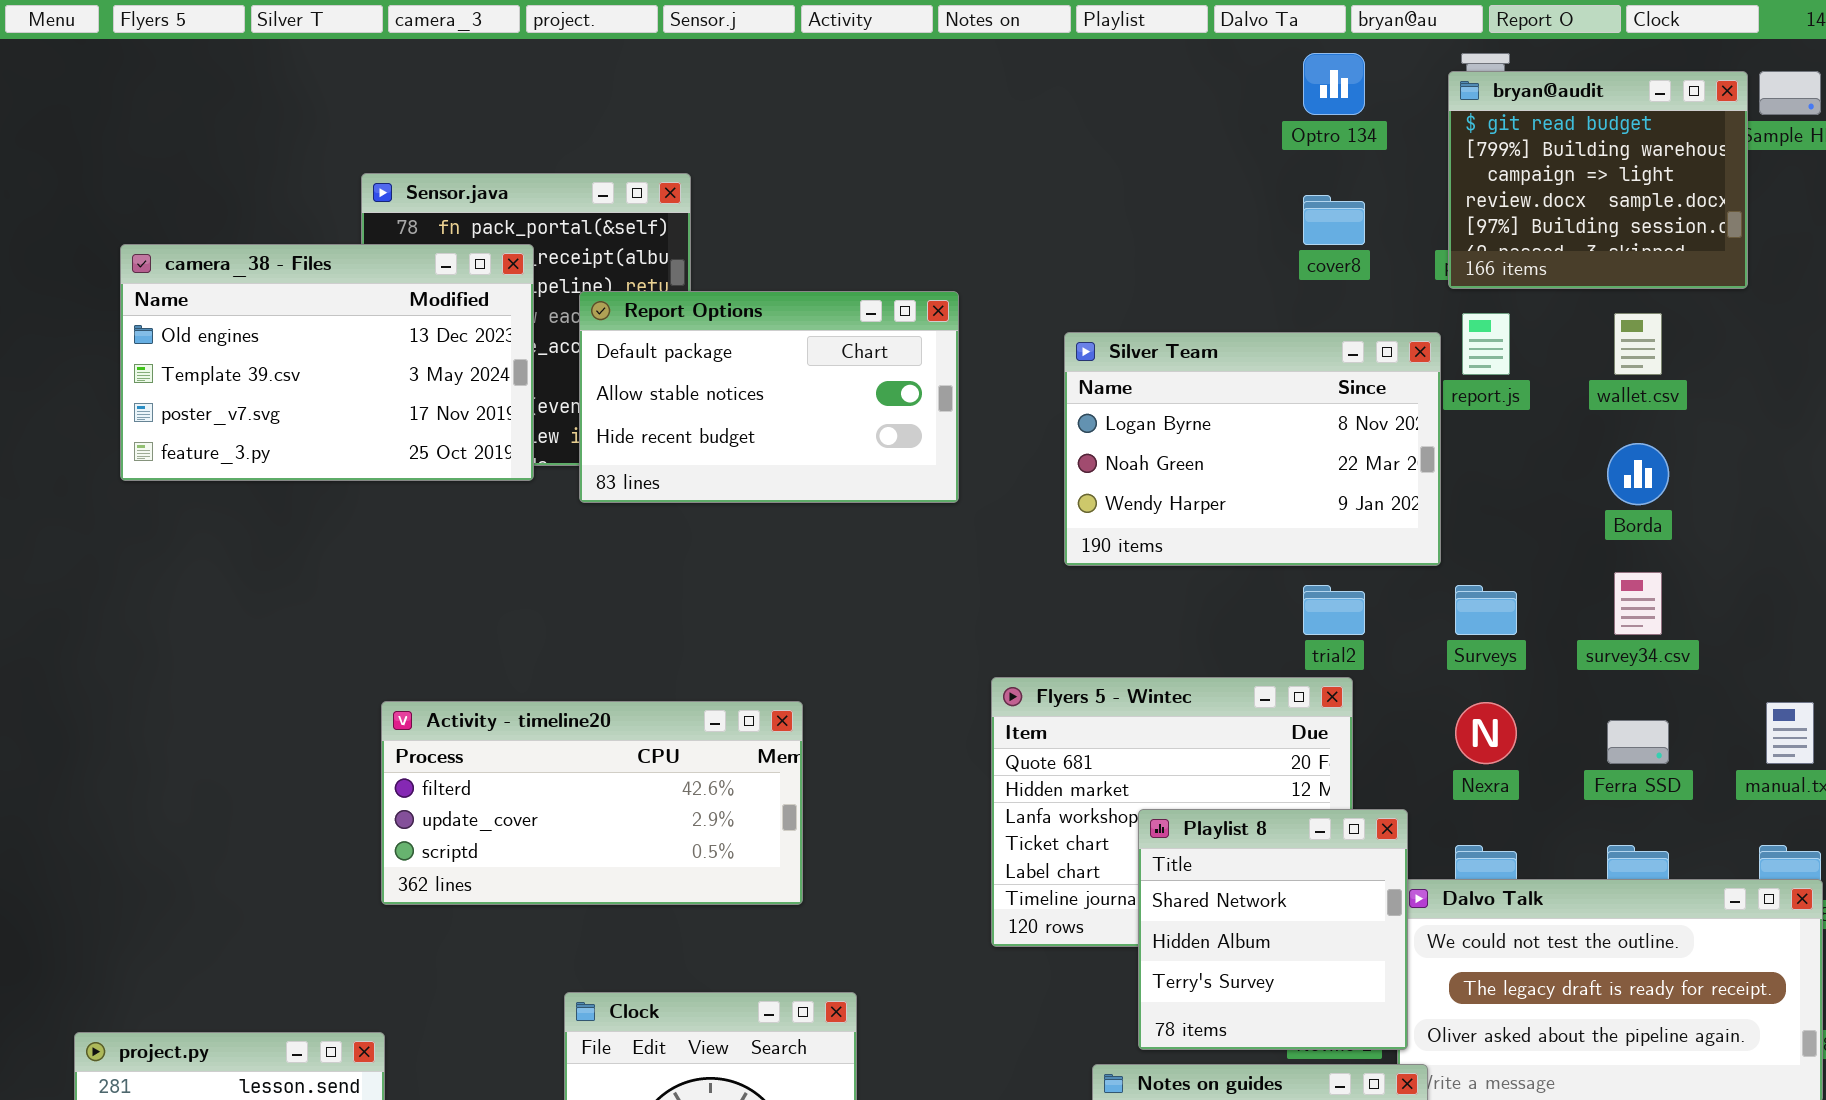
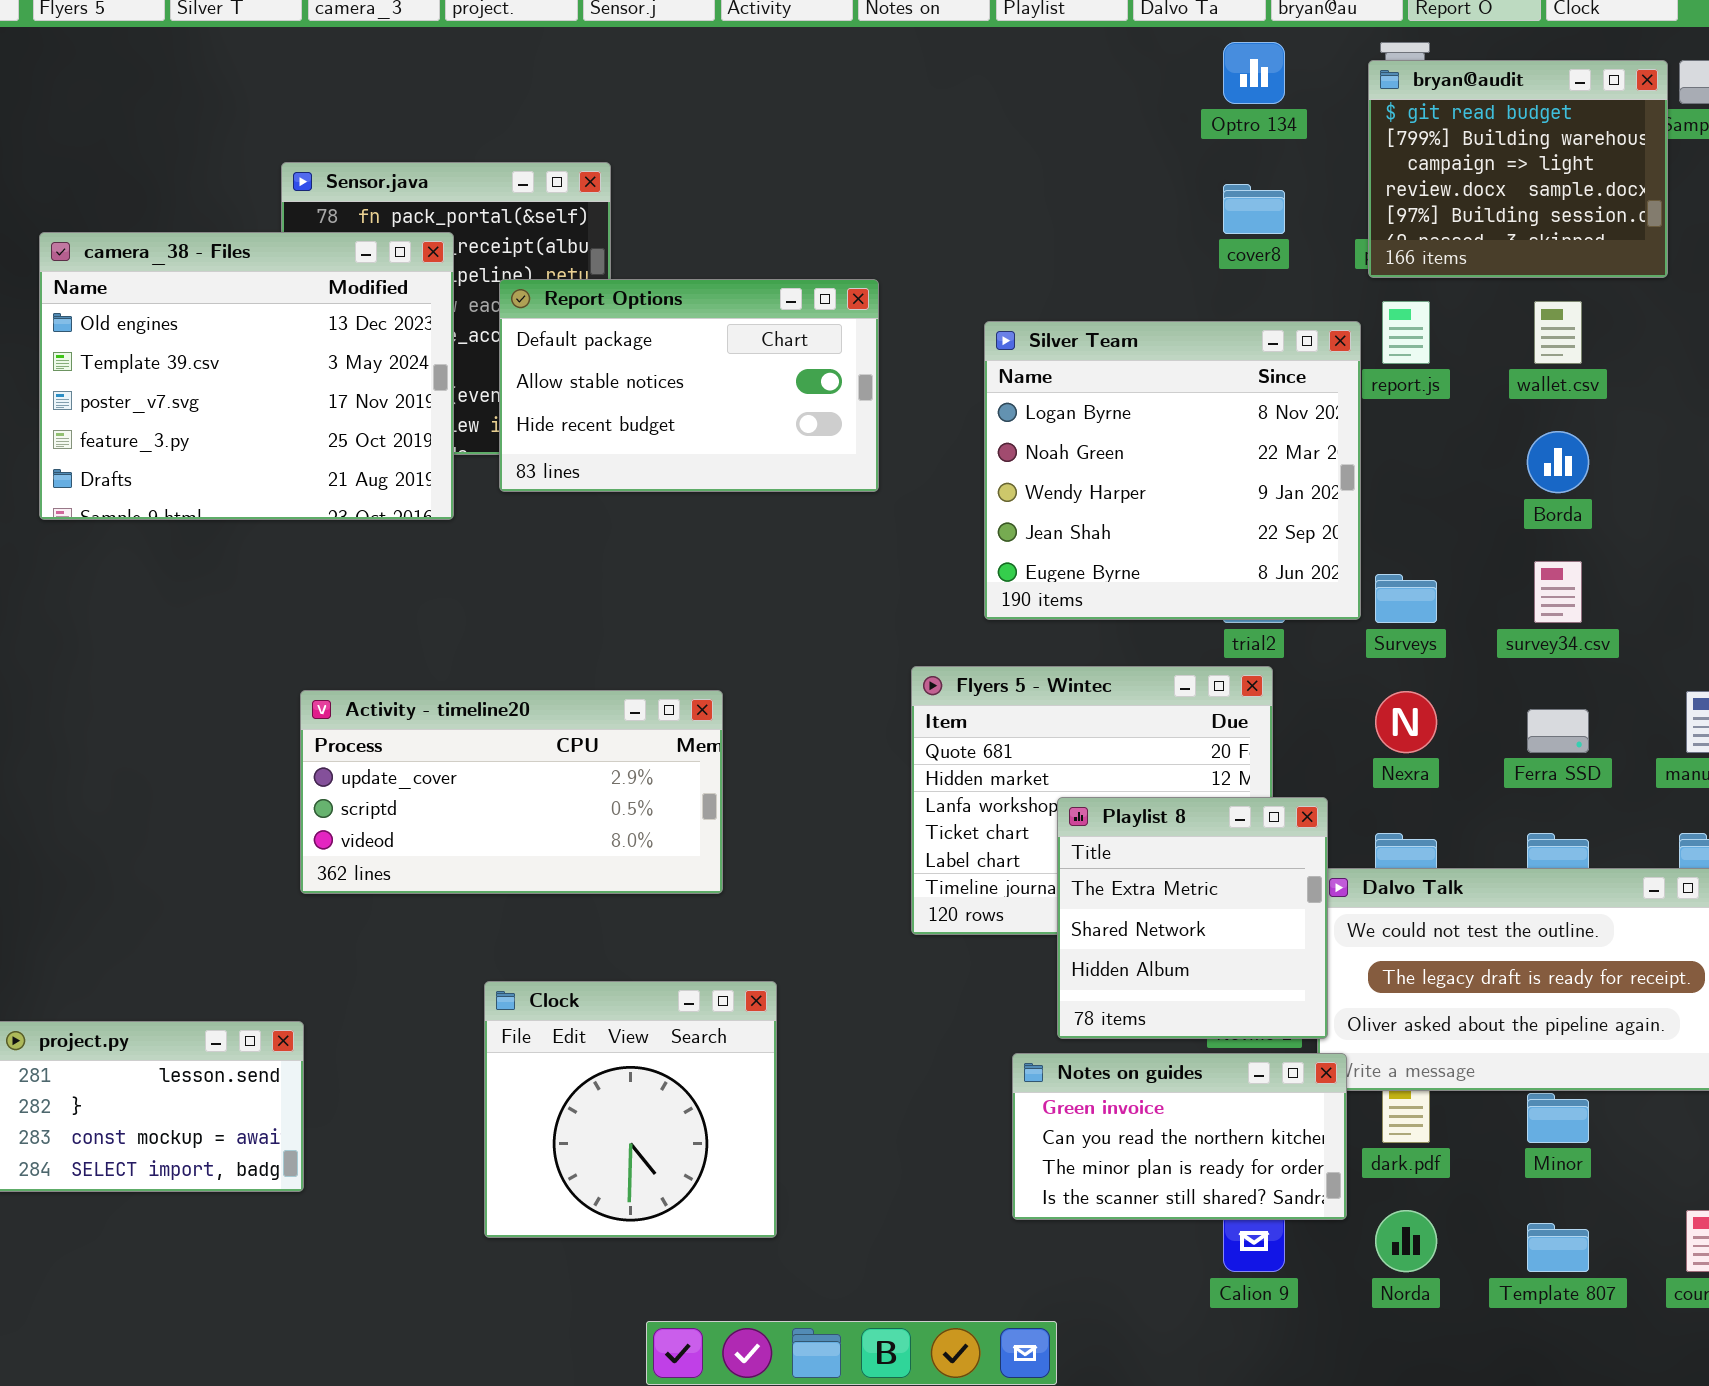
camera_38 - Files: [120,244,534,481] -> [39,232,454,520], resized
Silver Team: [1064,332,1441,566] -> [984,321,1361,620], resized
Activity - timeline20: [381,701,803,905] -> [300,690,723,894], scrolled down 1 row
Playlist 8: [1138,809,1408,1050] -> [1057,797,1328,1039], scrolled up 1 row

